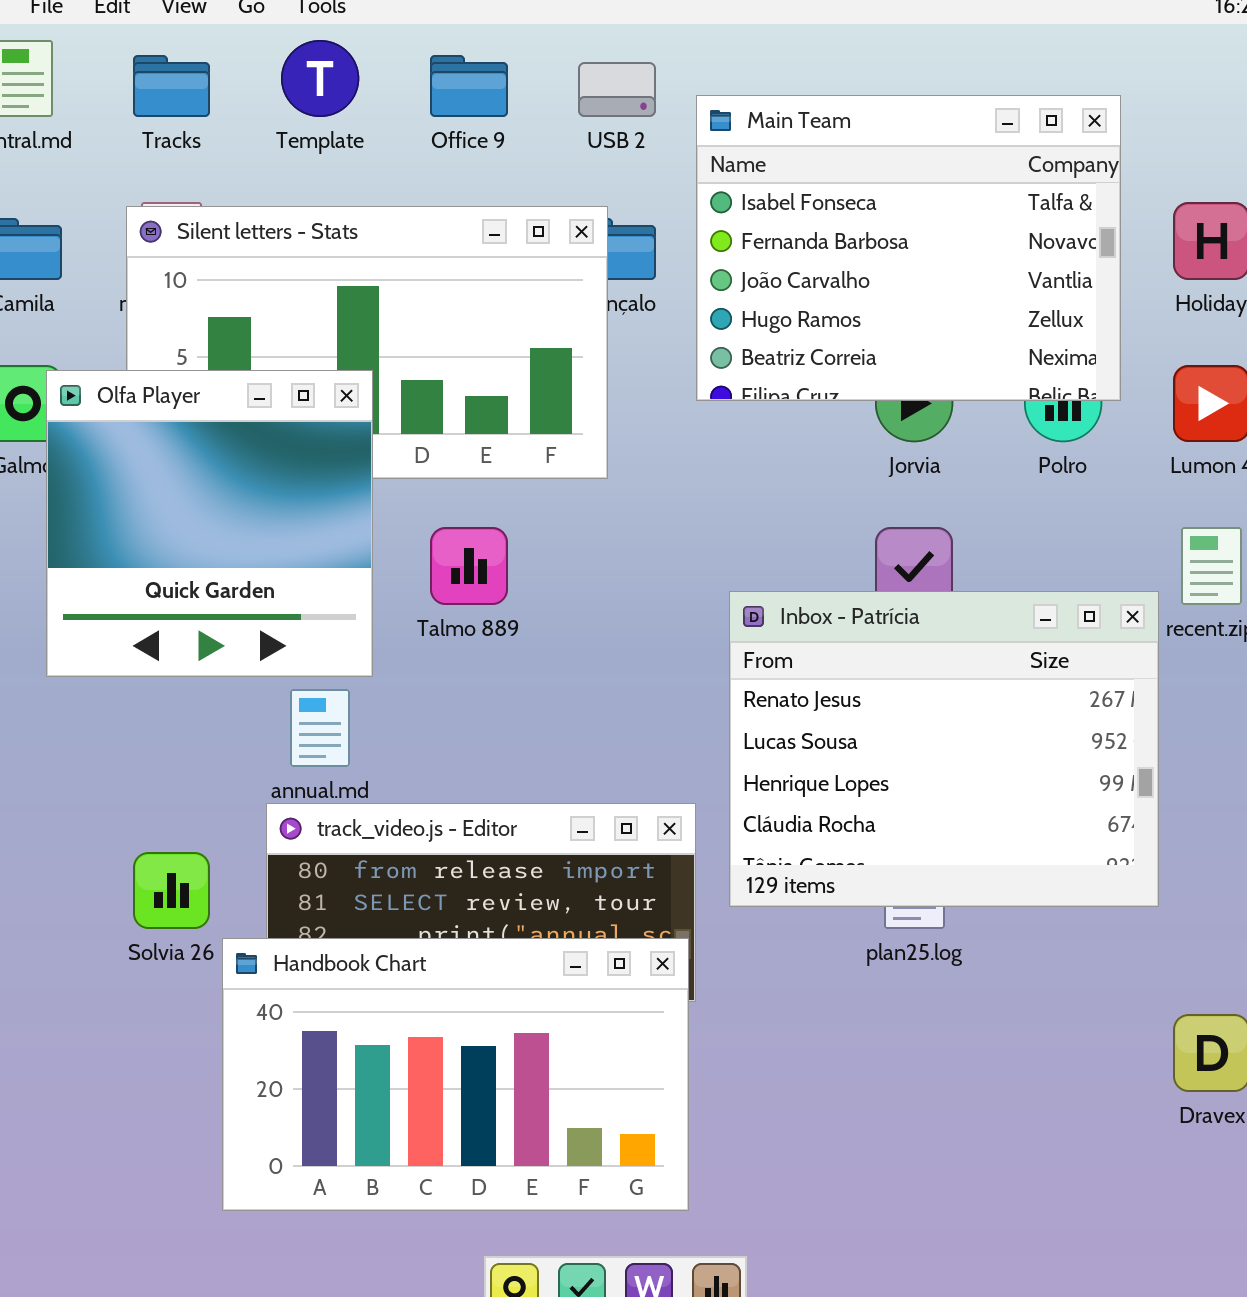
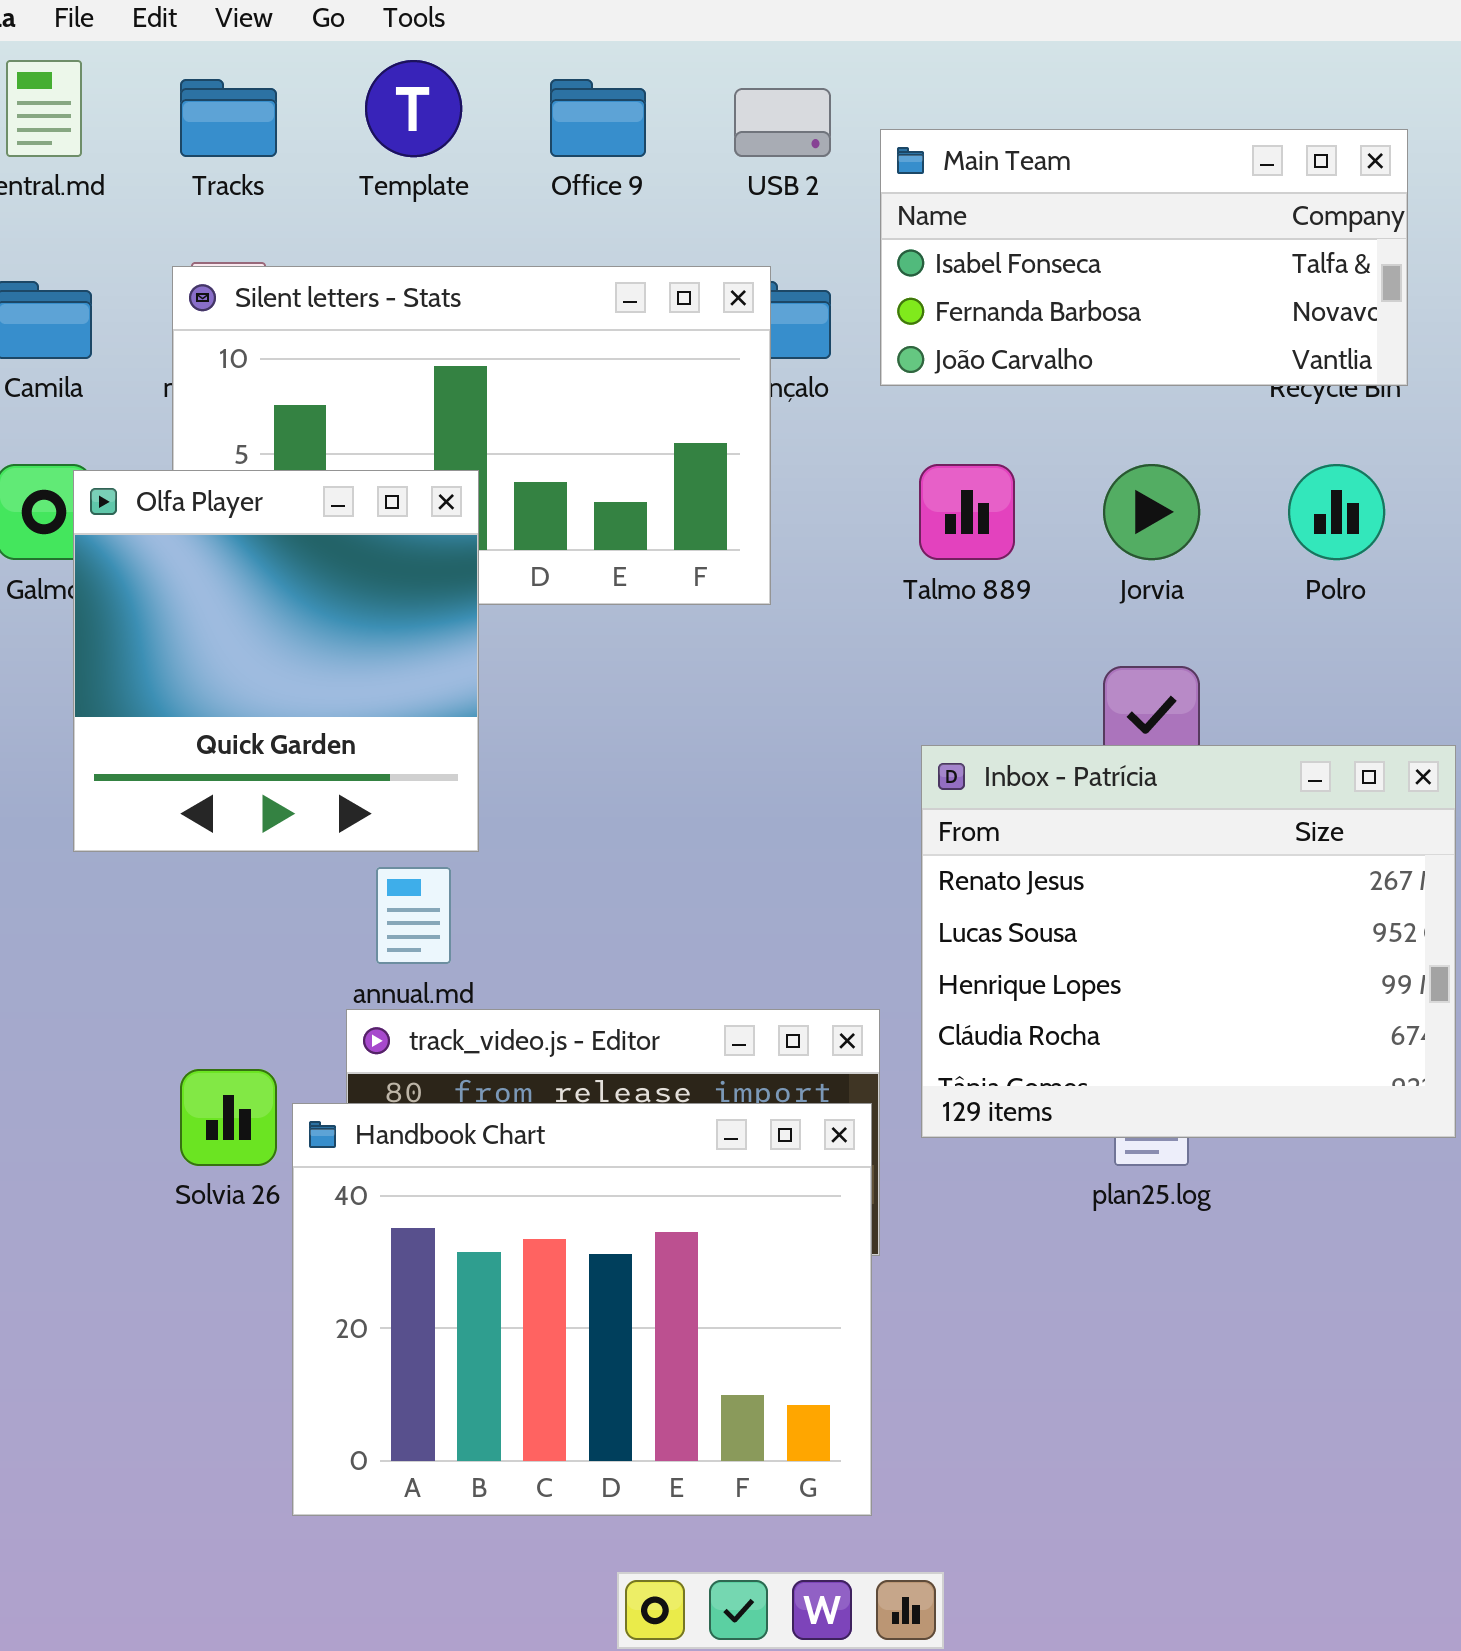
Main Team: [696,95,1121,401] -> [880,129,1408,386], resized
Talmo 889: [430,527,508,605] -> [919,464,1015,560], moved
Handbook Chart: [222,938,689,1211] -> [292,1103,872,1516], resized

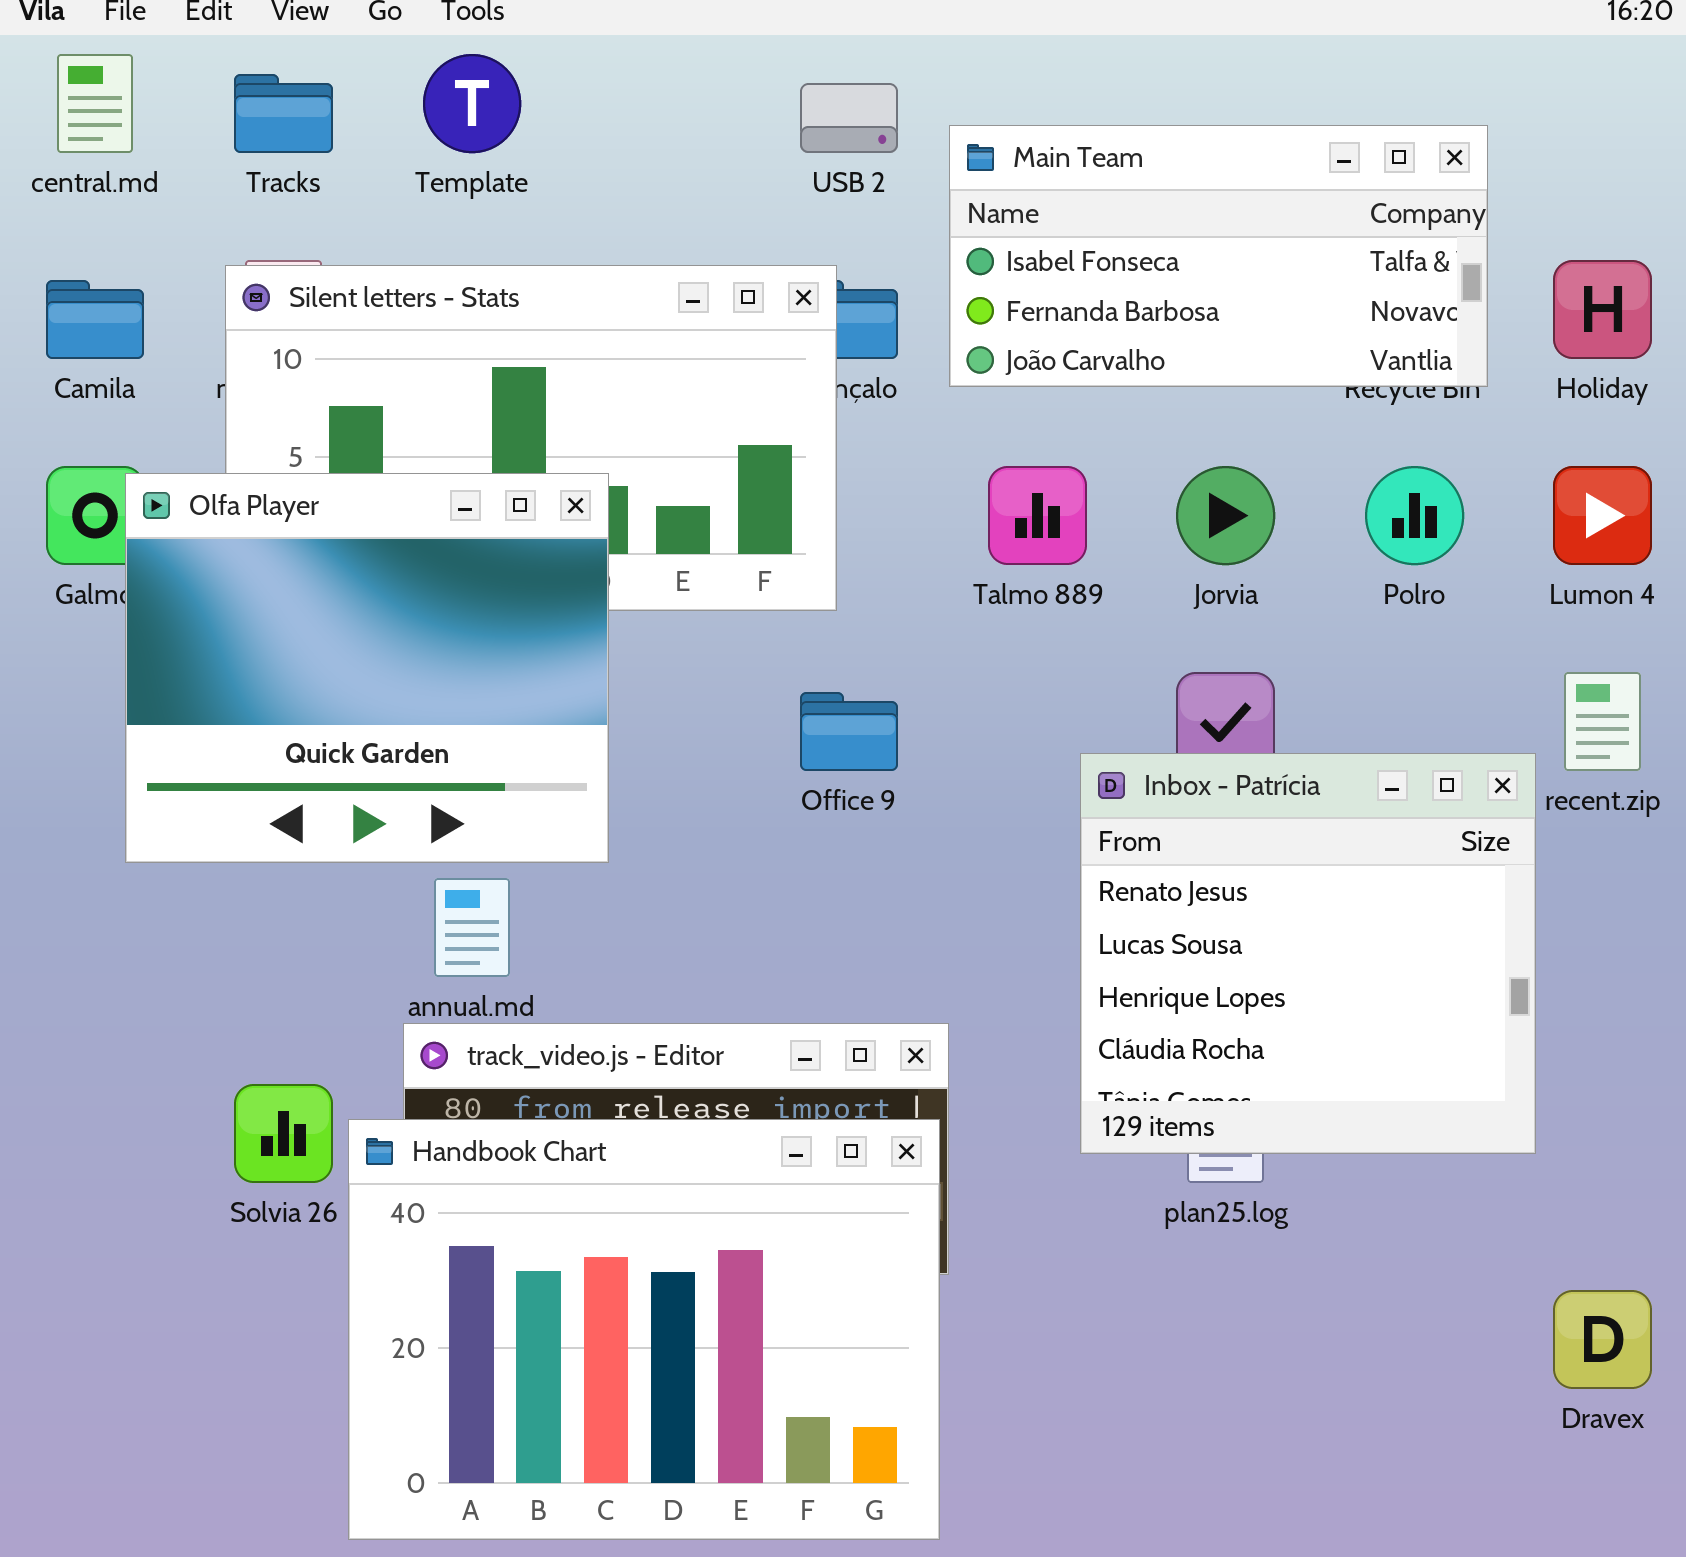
Office 9: [550,79,646,157] -> [800,692,898,771], moved
Olfa Player: [73,470,479,852] -> [125,473,609,863], resized
Inbox - Patrícia: [921,745,1456,1138] -> [1080,753,1536,1154], resized

